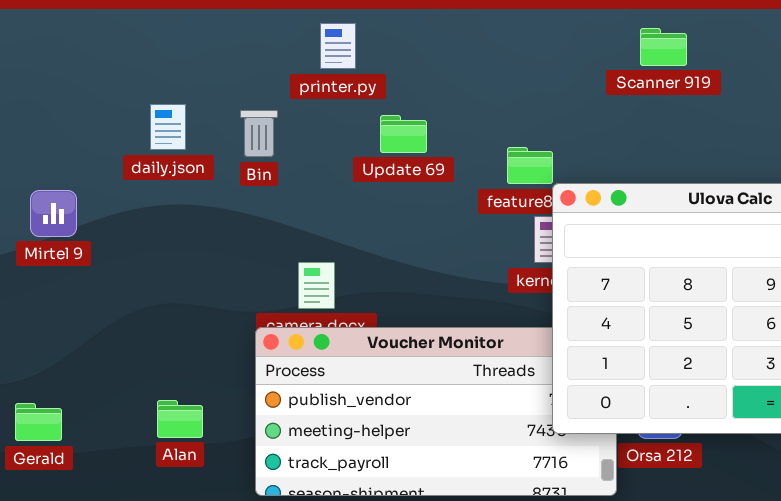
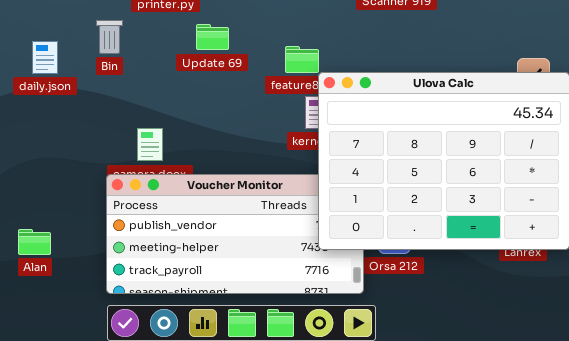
daily.json: [150,104,186,150] -> [32,41,58,74], moved
Alan: [157,400,203,438] -> [18,229,51,255], moved

